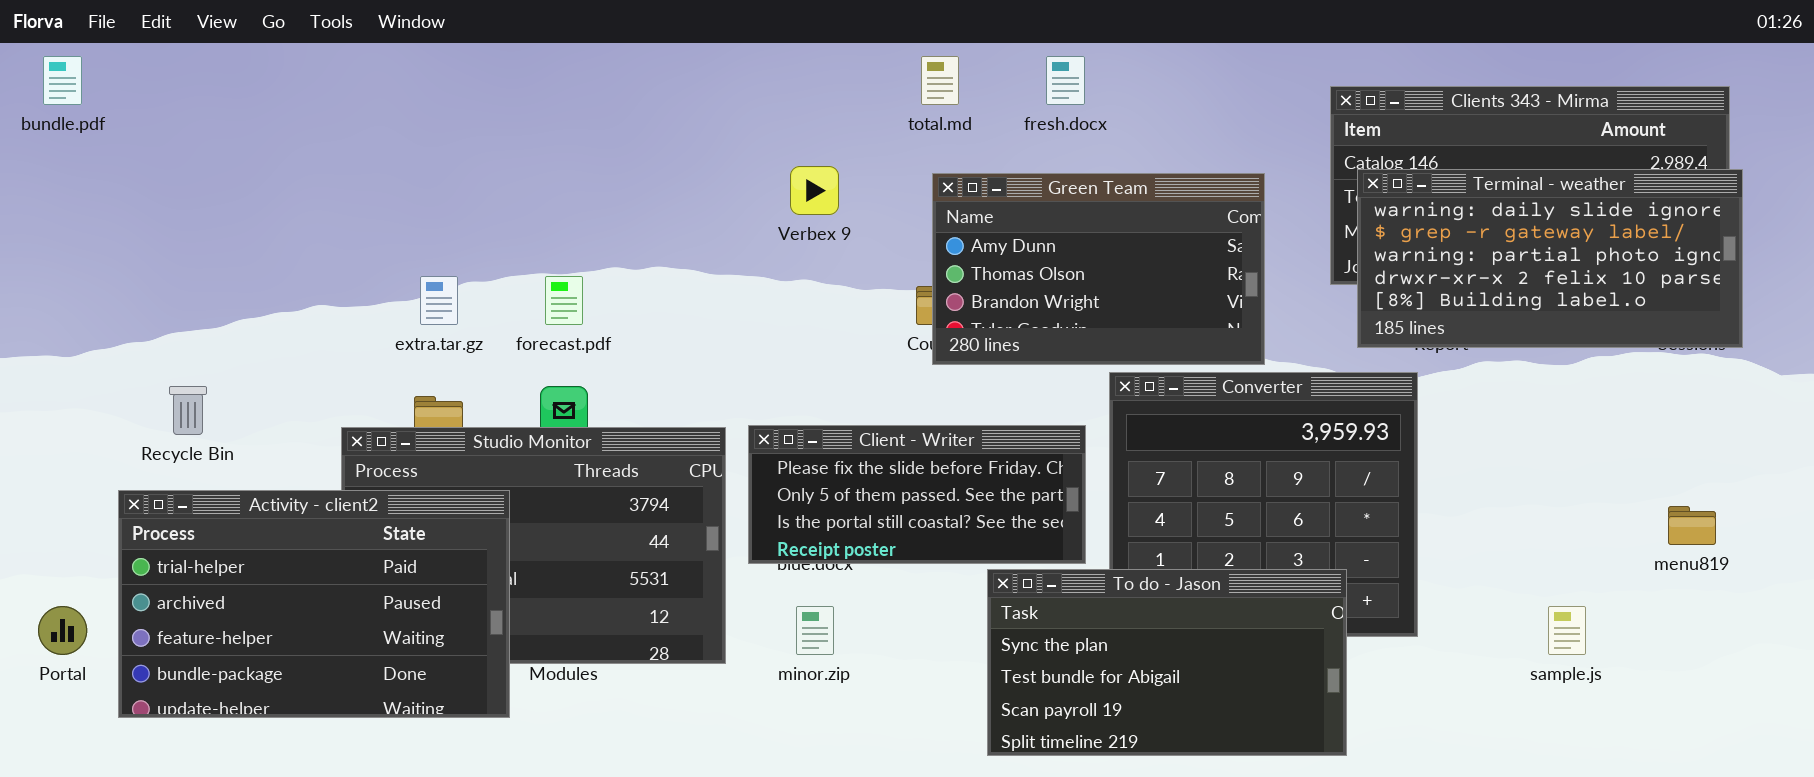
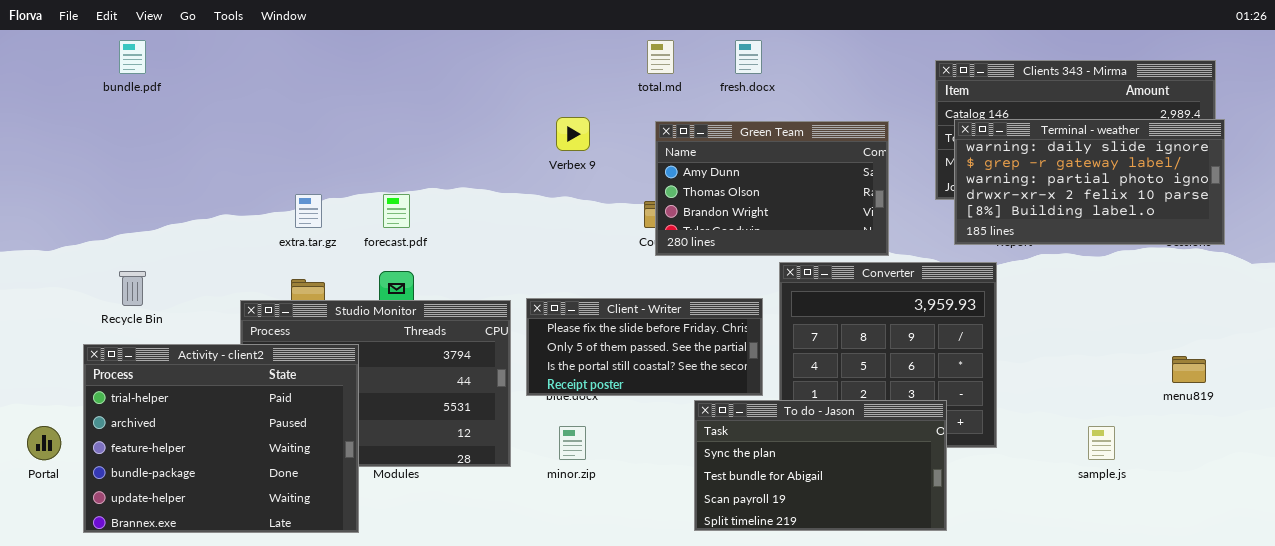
bundle.pdf: [43,56,82,105] -> [119,40,146,74], moved
Activity - client2: [118,490,510,718] -> [83,344,359,533], resized

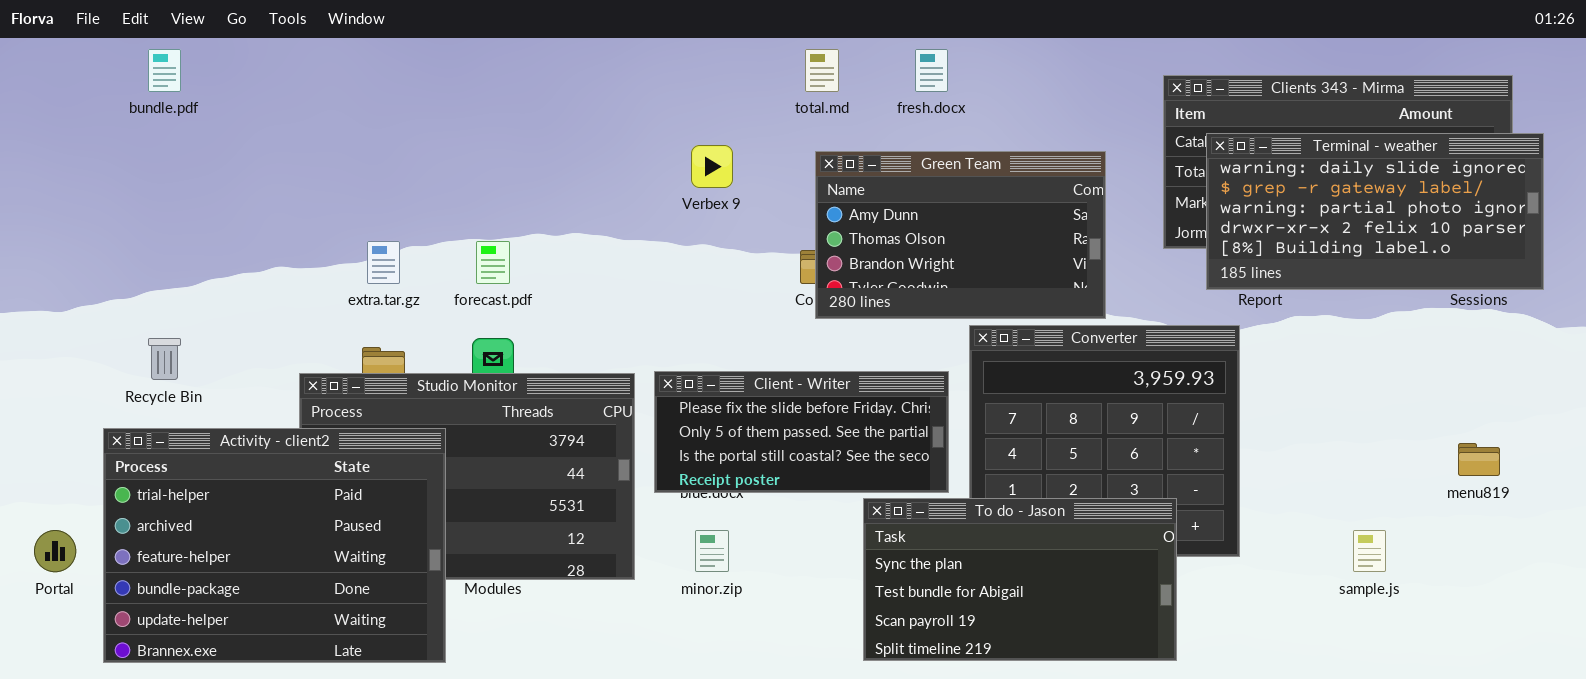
Terminal - weather: [954,119,1225,245] -> [1206,133,1544,290], moved

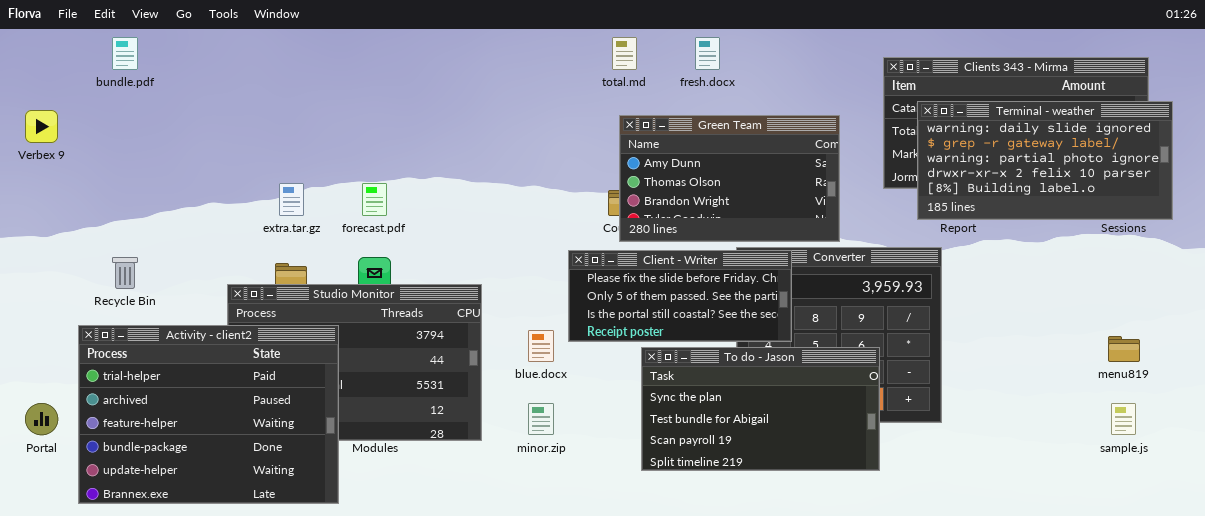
Verbex 9: [691,145,733,188] -> [25,110,58,143], moved
Client - Writer: [654,371,949,493] -> [568,250,792,342], moved
To do - Jason: [863,498,1177,661] -> [641,347,880,471], moved
sample.js: [1353,530,1386,572] -> [1111,403,1136,435], moved

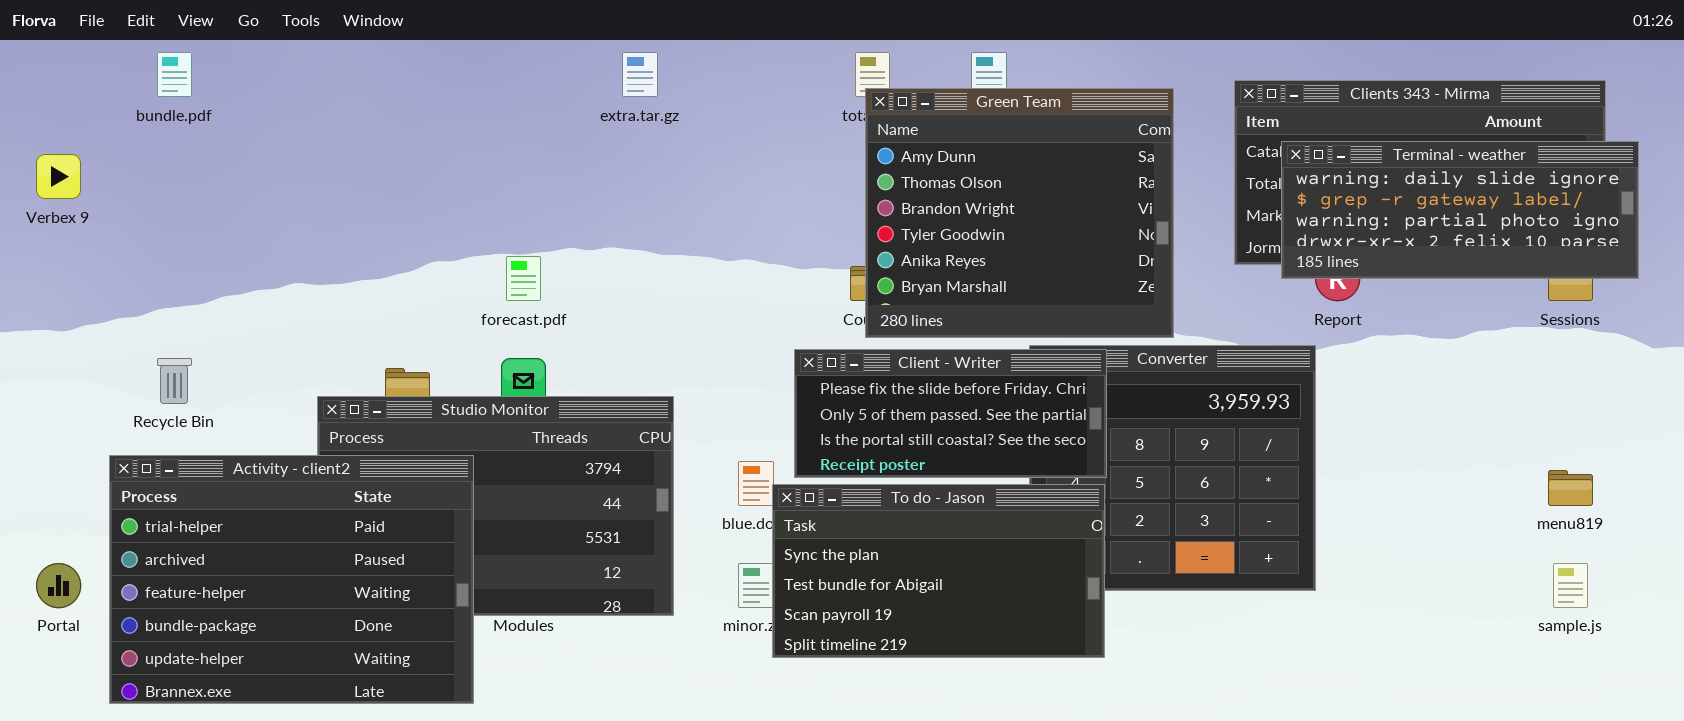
Terminal - weather: [917,101,1173,220] -> [1281,141,1639,279], resized
Green Team: [619,115,840,242] -> [865,88,1174,338], resized
extra.tar.gz: [279,183,304,216] -> [622,52,658,97], moved
To do - Jason: [641,347,880,471] -> [772,484,1105,658], moved

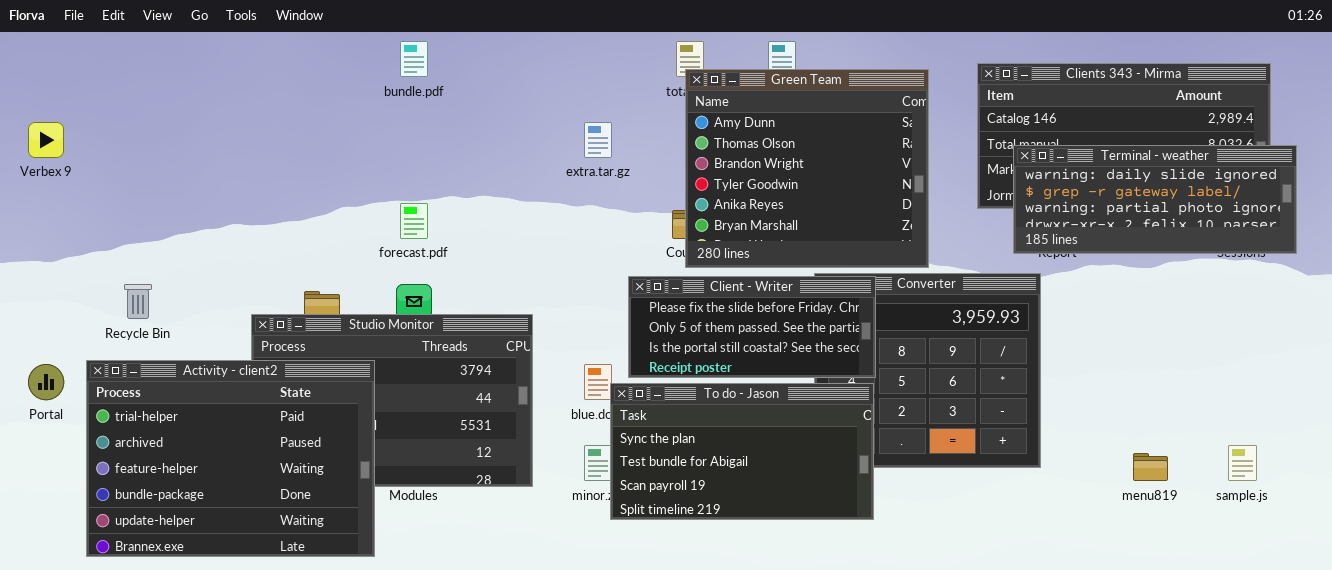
bundle.pdf: [157,52,192,97] -> [400,41,428,77], moved
extra.tar.gz: [622,52,658,97] -> [584,122,612,158], moved
Terminal - weather: [1281,141,1639,279] -> [1013,145,1297,254], moved
menu819: [1548,470,1593,506] -> [1133,453,1168,481], moved
Portal: [36,563,81,608] -> [28,364,64,400], moved

